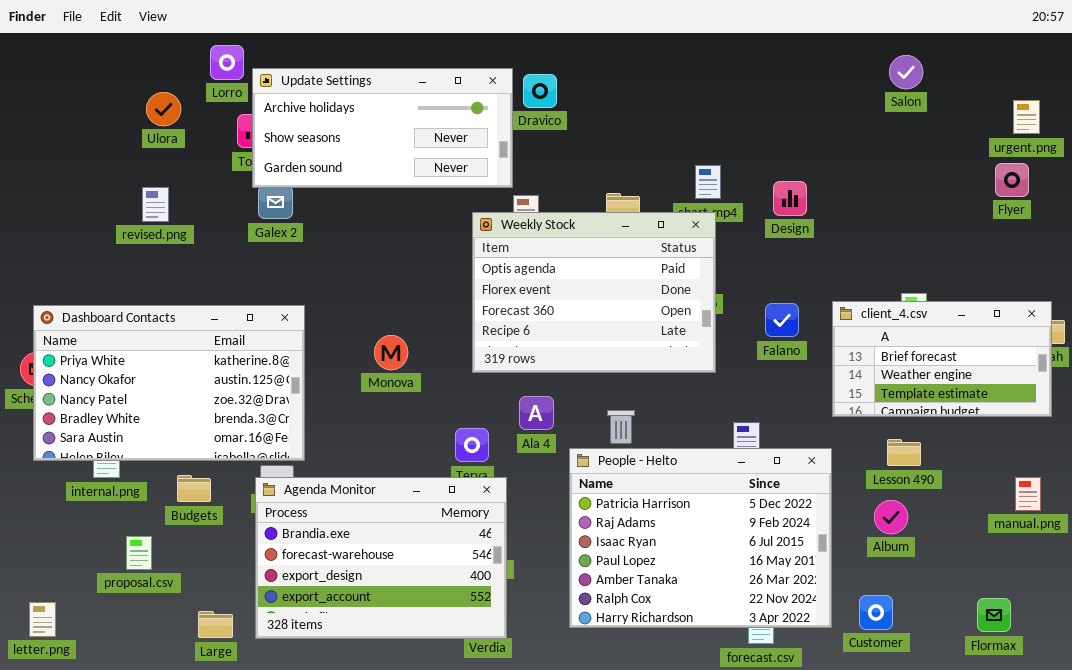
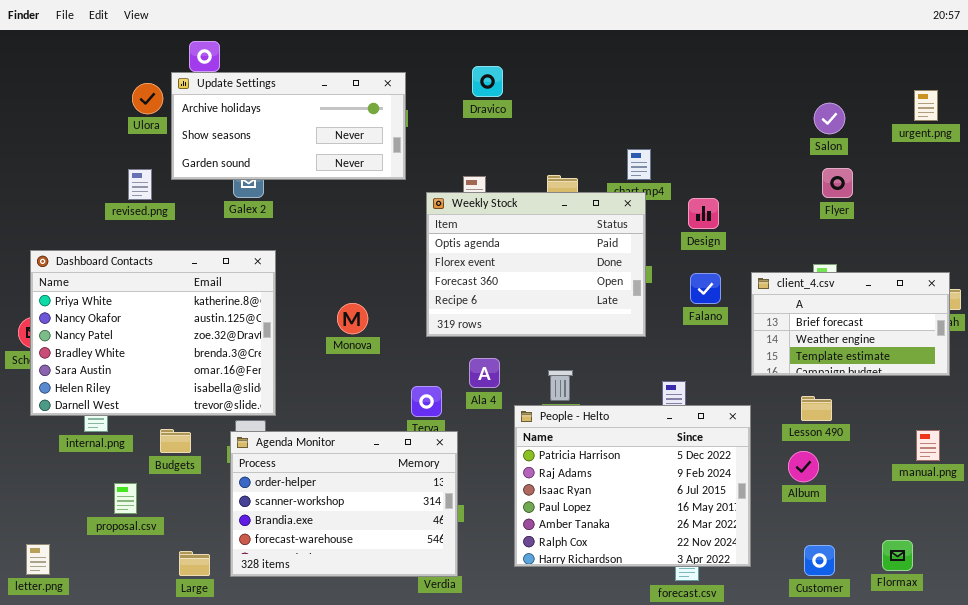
Salon: [889,55,923,89] -> [814,103,845,134], moved
Update Settings: [252,68,513,188] -> [171,72,406,180], moved
Flyer: [995,163,1029,197] -> [822,168,853,198], moved
Design: [773,181,807,216] -> [688,198,719,229], moved
Dashboard Contacts: [33,305,305,461] -> [30,250,276,416], resized
Agenda Monitor: [255,477,507,639] -> [230,431,458,577], scrolled up 2 rows
Customer: [859,595,893,630] -> [804,545,835,576], moved

